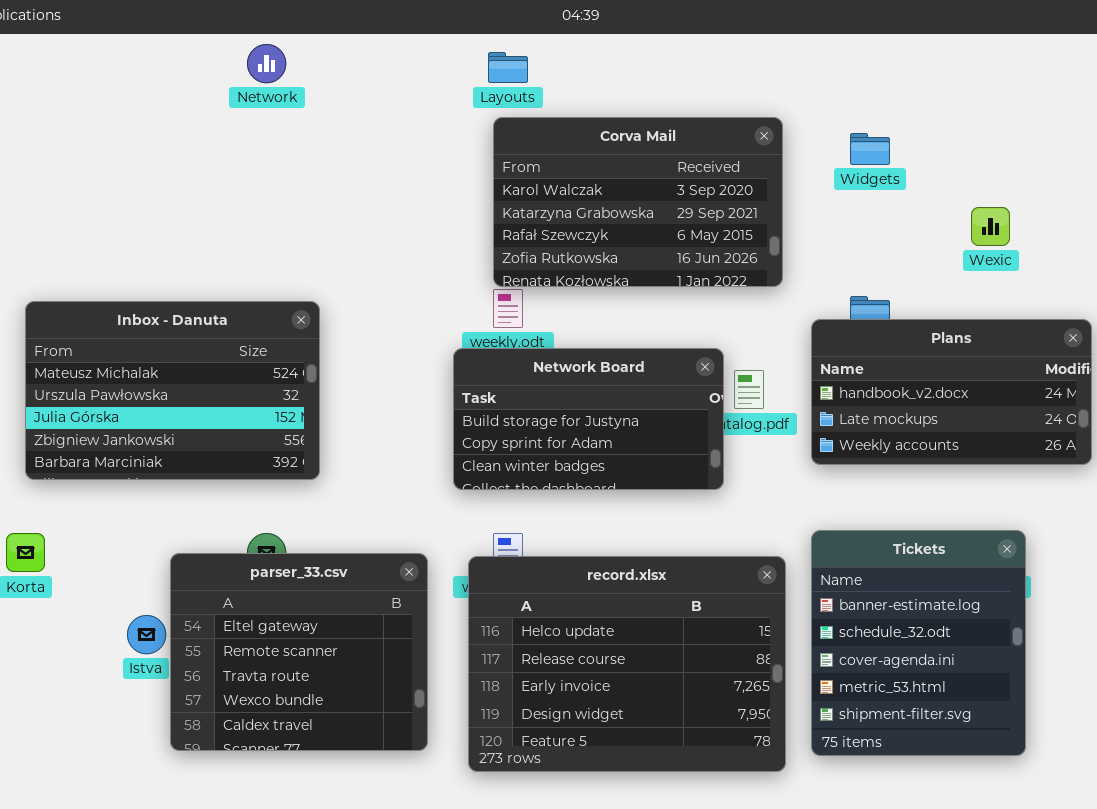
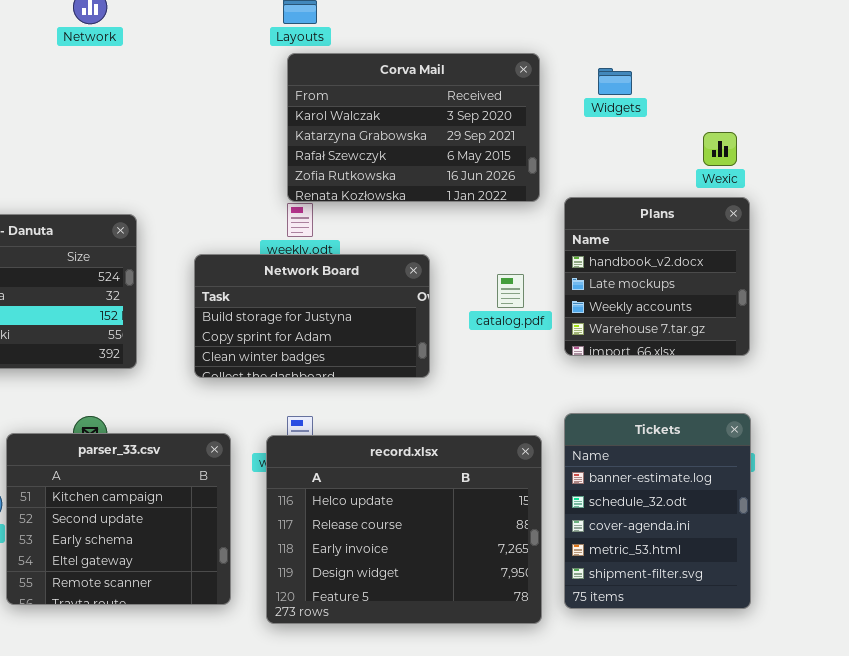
Plans: [811,319,1092,465] -> [564,197,750,356], resized
Network Board: [453,348,724,490] -> [194,254,430,378], moved
parser_33.csv: [170,553,428,751] -> [6,433,231,605], scrolled up 3 rows

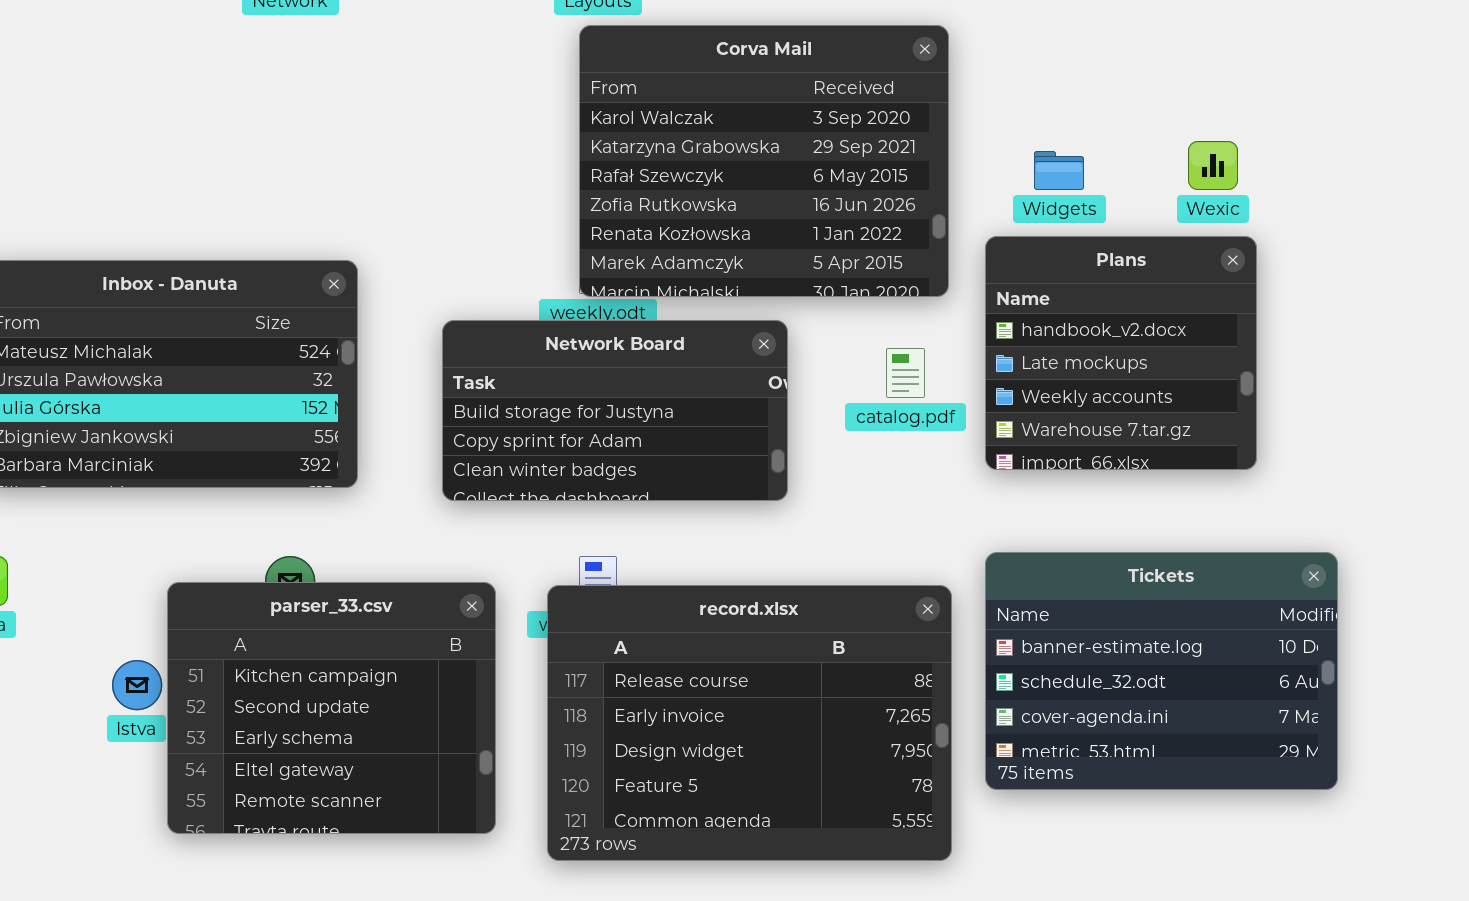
Corva Mail: [287,53,540,202] -> [579,25,949,297], resized
Widgets: [598,68,632,95] -> [1034,151,1084,190], moved
Tickets: [564,413,751,609] -> [985,552,1338,790], resized
record.xlsx: [266,435,542,624] -> [547,585,952,861], scrolled down 1 row

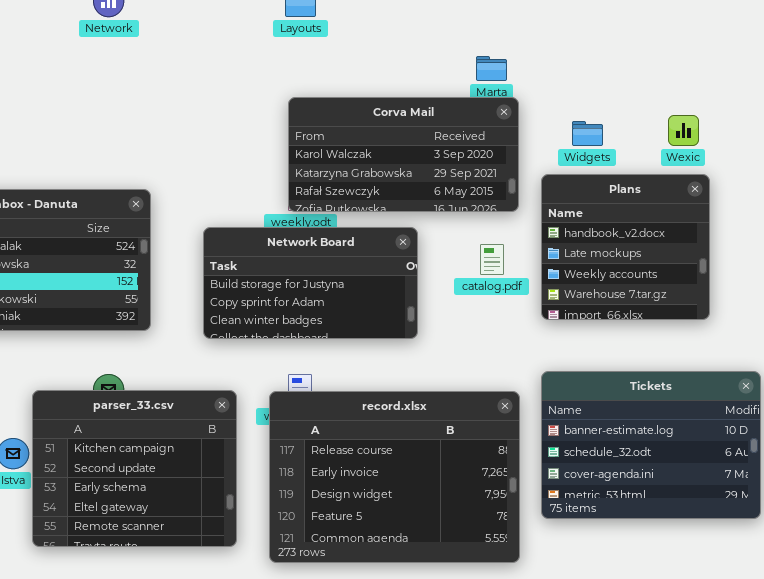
Corva Mail: [579,25,949,297] -> [288,97,519,212], resized

